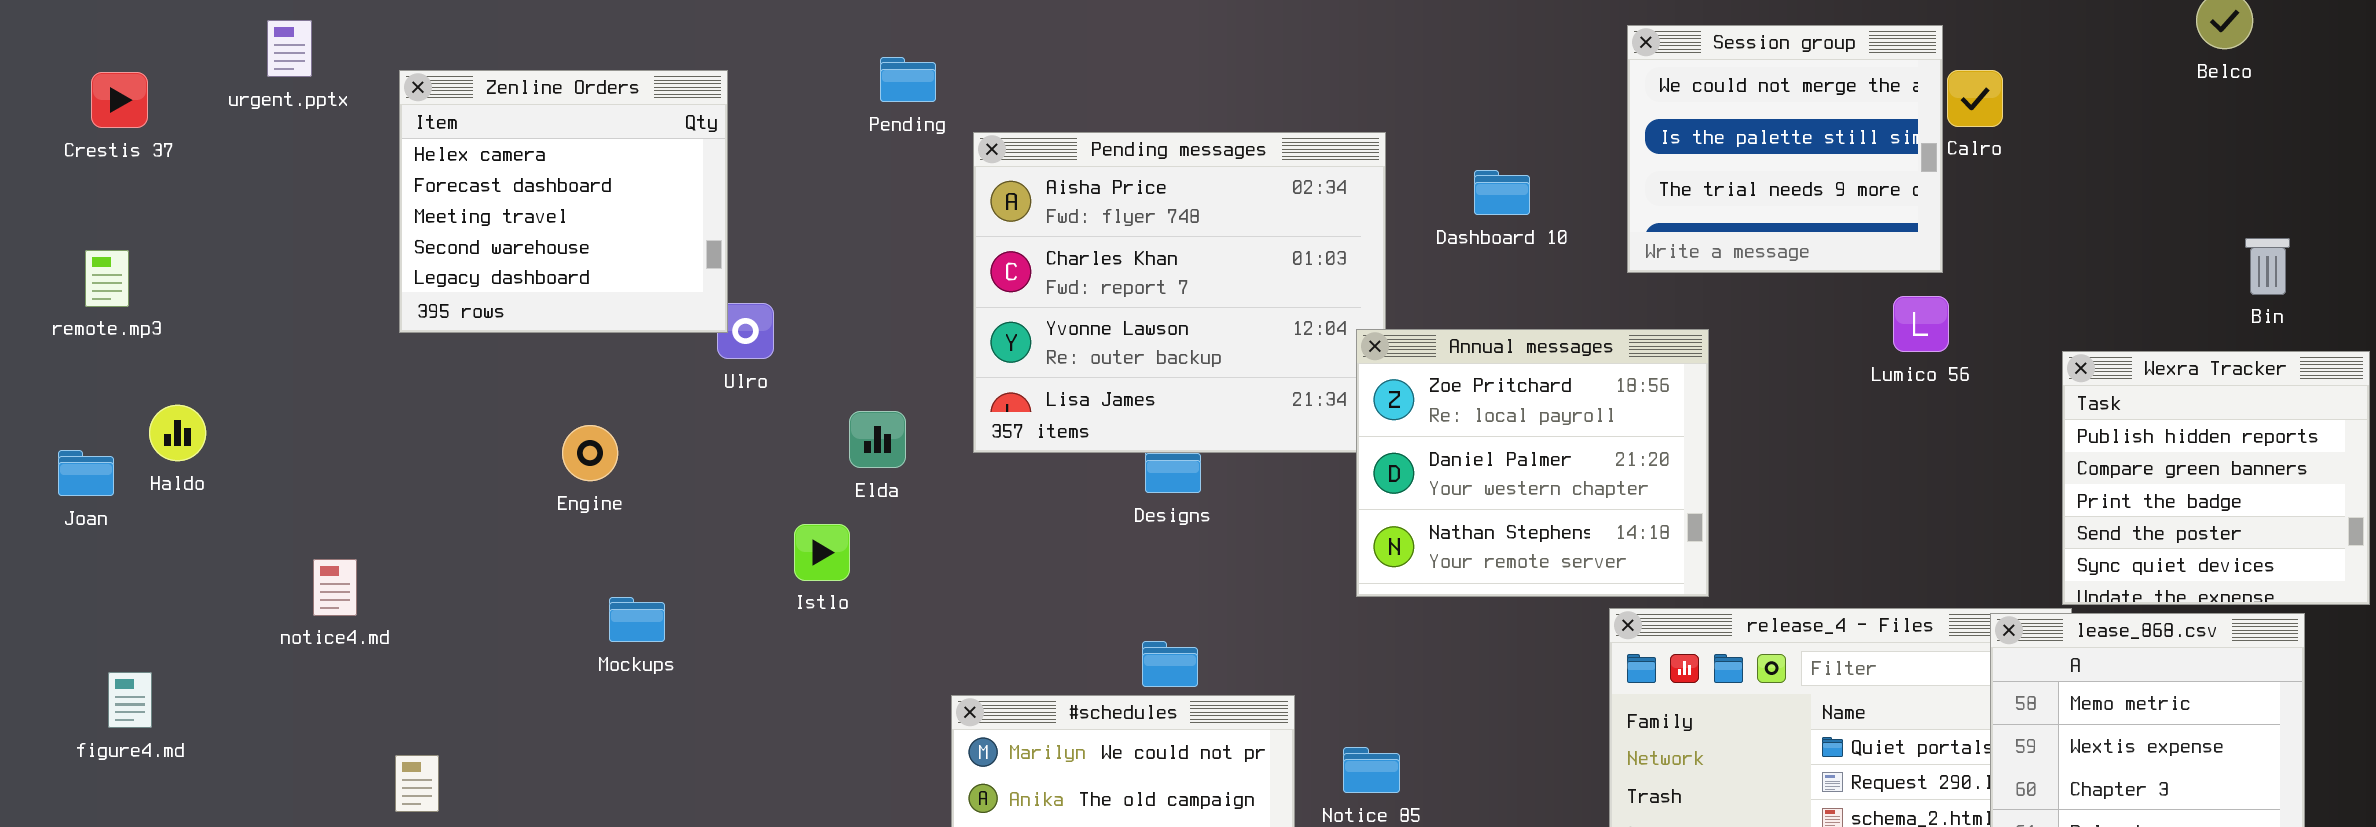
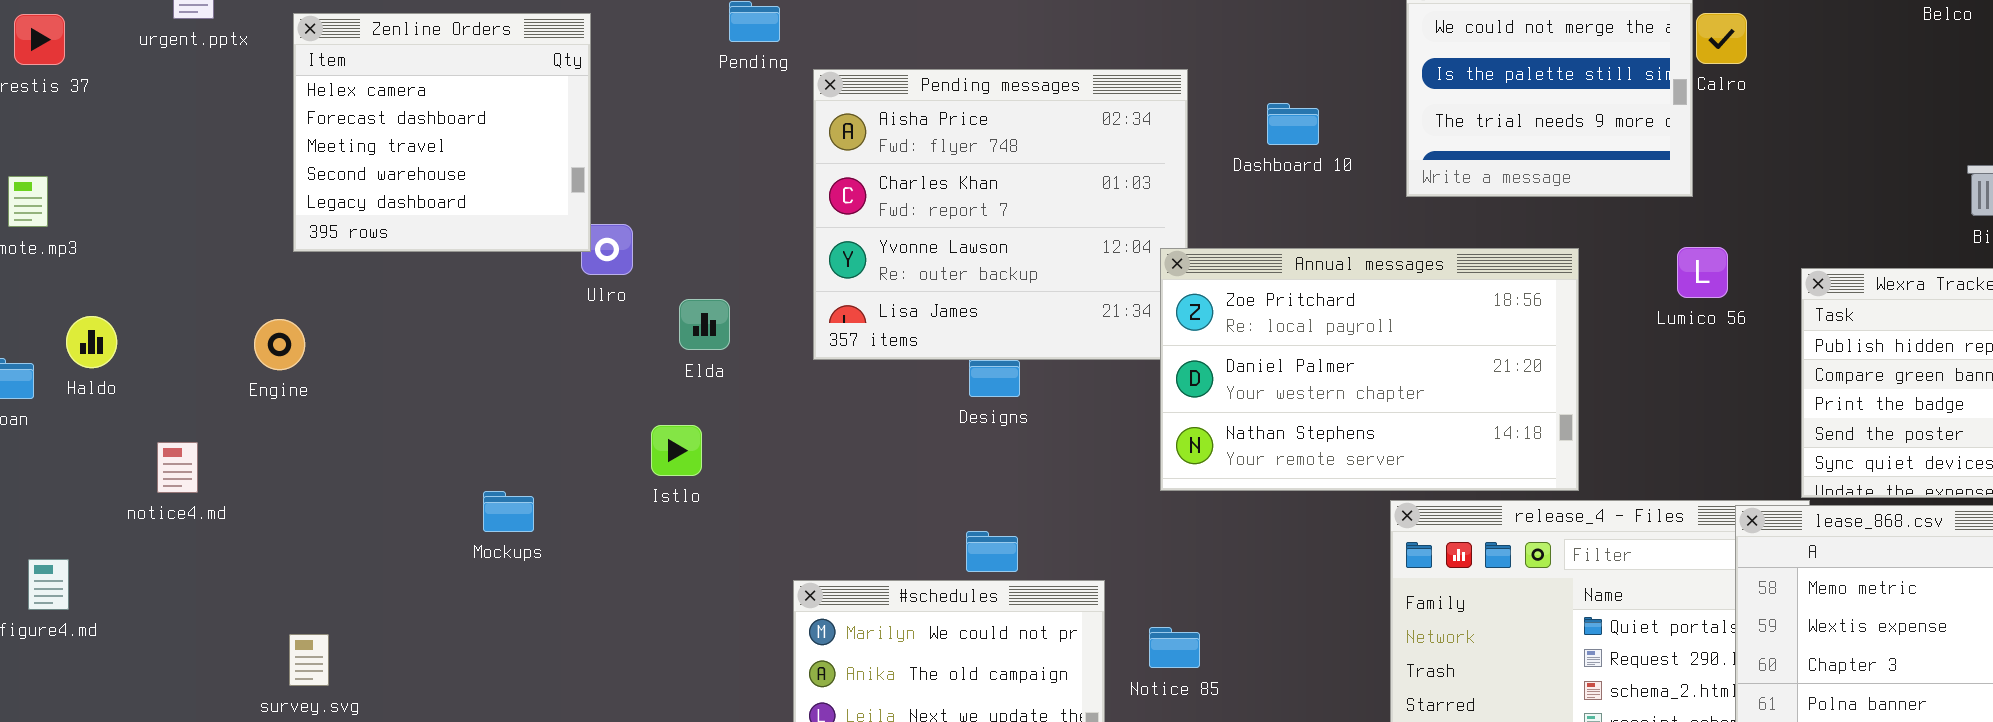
Lumico 56: [1893,296,1949,352] -> [1677,247,1728,298], moved
Annual messages: [1356,329,1709,597] -> [1160,248,1579,491], resized
Elda: [849,411,906,468] -> [679,299,730,350], moved
Engine: [562,425,618,481] -> [254,319,305,370], moved
notice4.md: [313,559,357,616] -> [157,442,198,493], moved

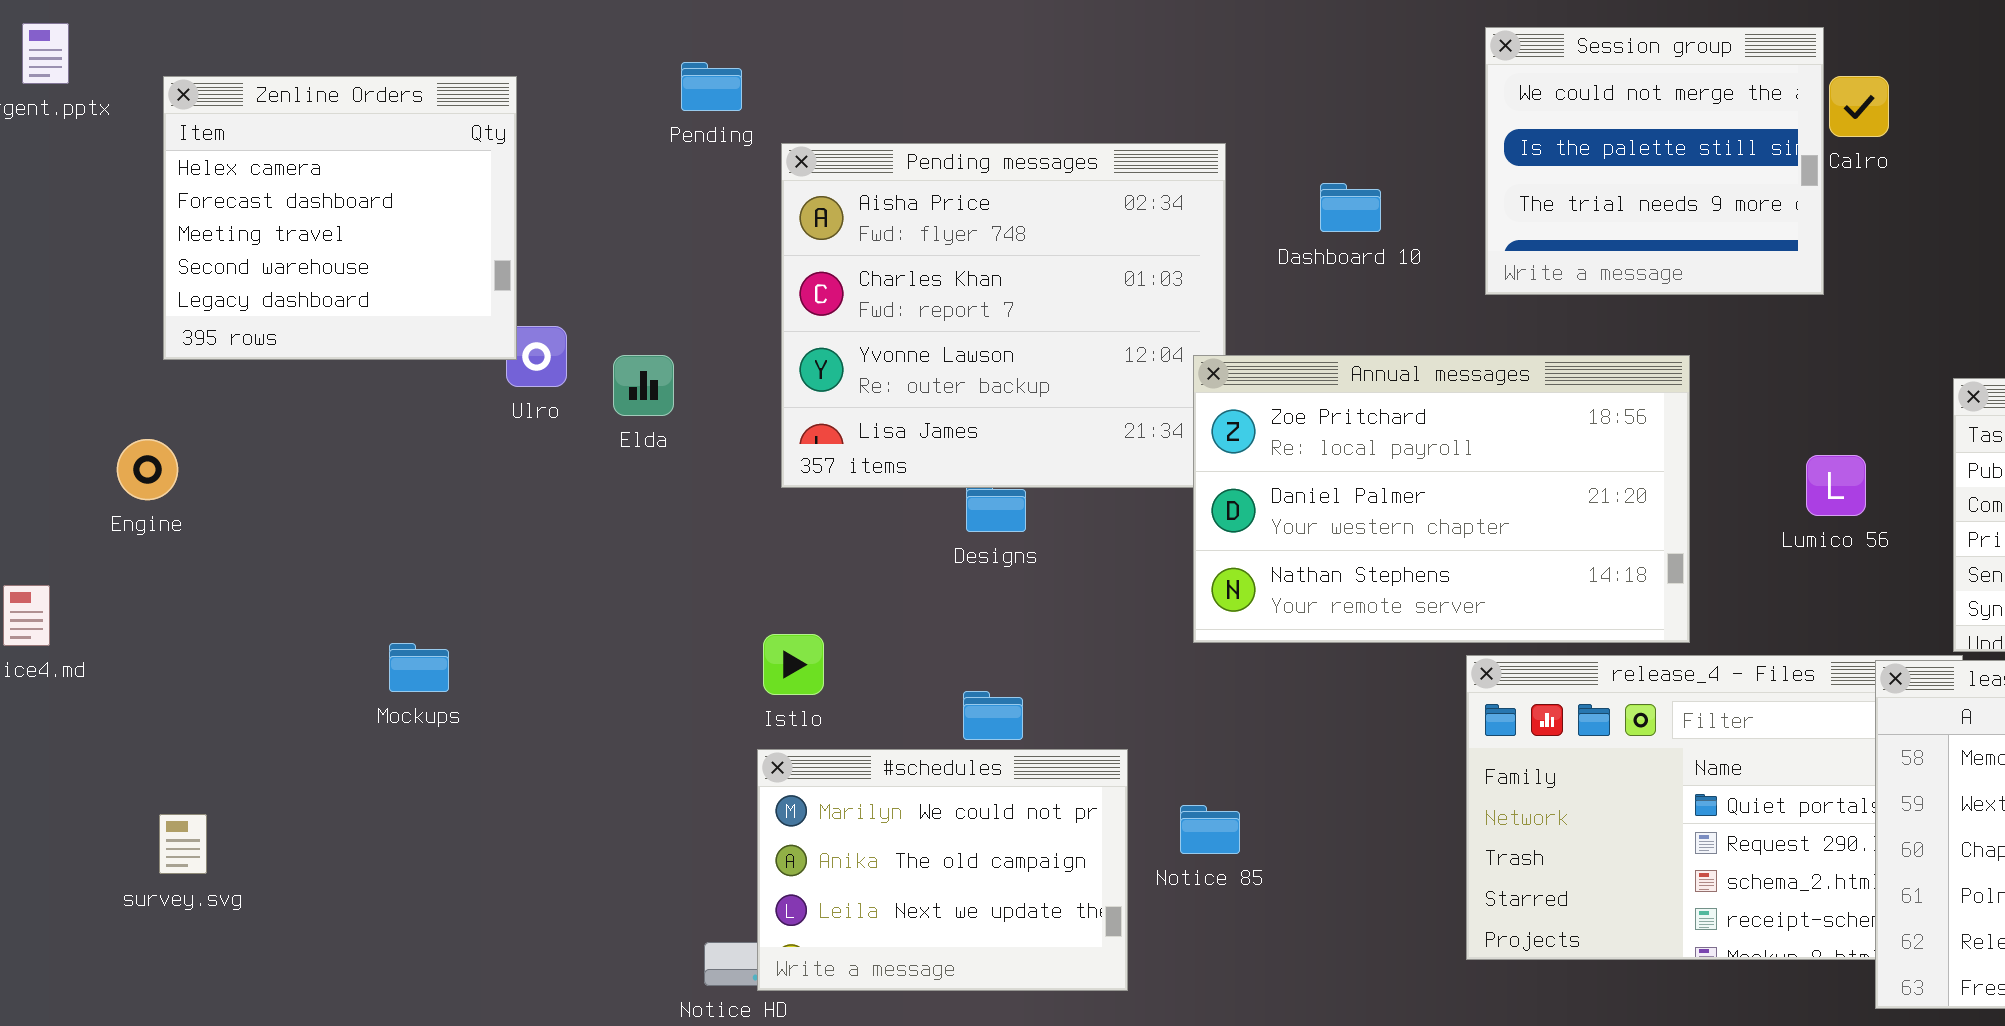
Lumico 56: [1677,247,1728,298] -> [1806,455,1866,516], moved
Elda: [679,299,730,350] -> [613,355,674,416], moved
Istlo: [651,425,702,476] -> [763,634,824,695], moved

